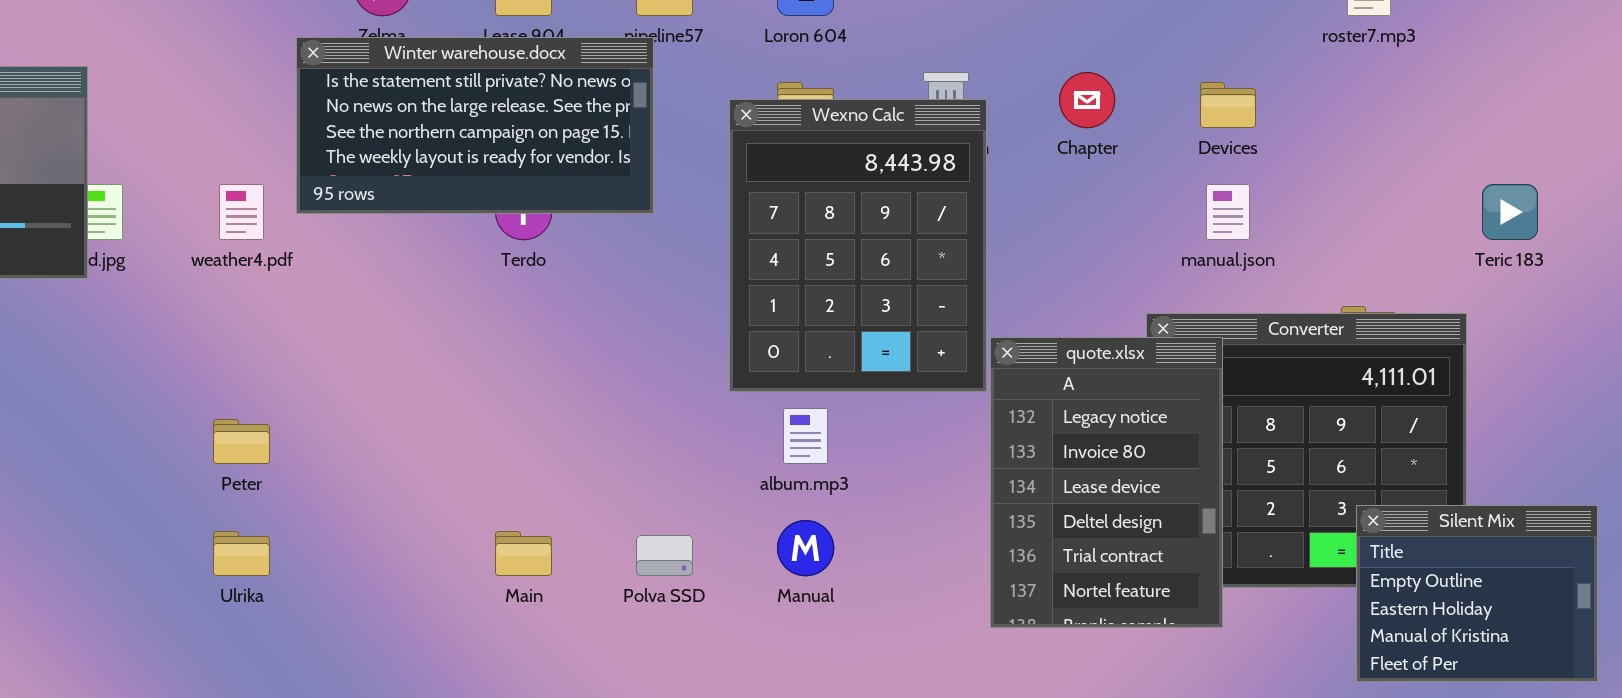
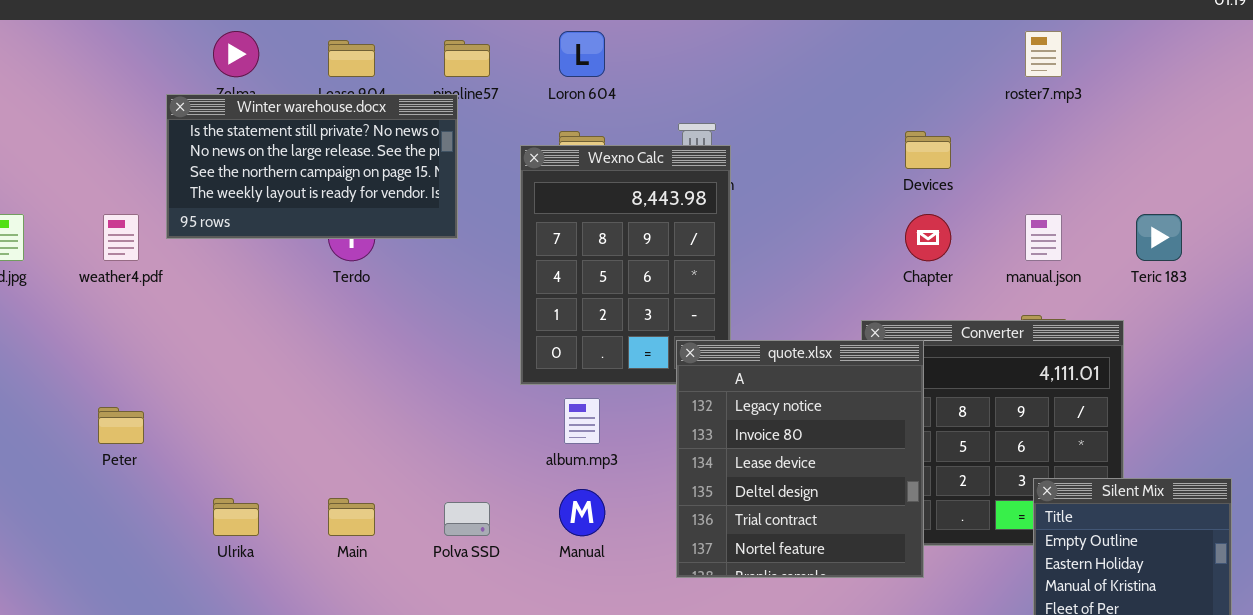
Chapter: [1059,72,1115,128] -> [905,214,951,261], moved
manual.json: [1206,184,1250,240] -> [1025,214,1062,261], moved
quote.xlsx: [990,337,1223,628] -> [676,340,924,578], resized
Ulrika: [213,531,270,576] -> [213,498,259,536], moved

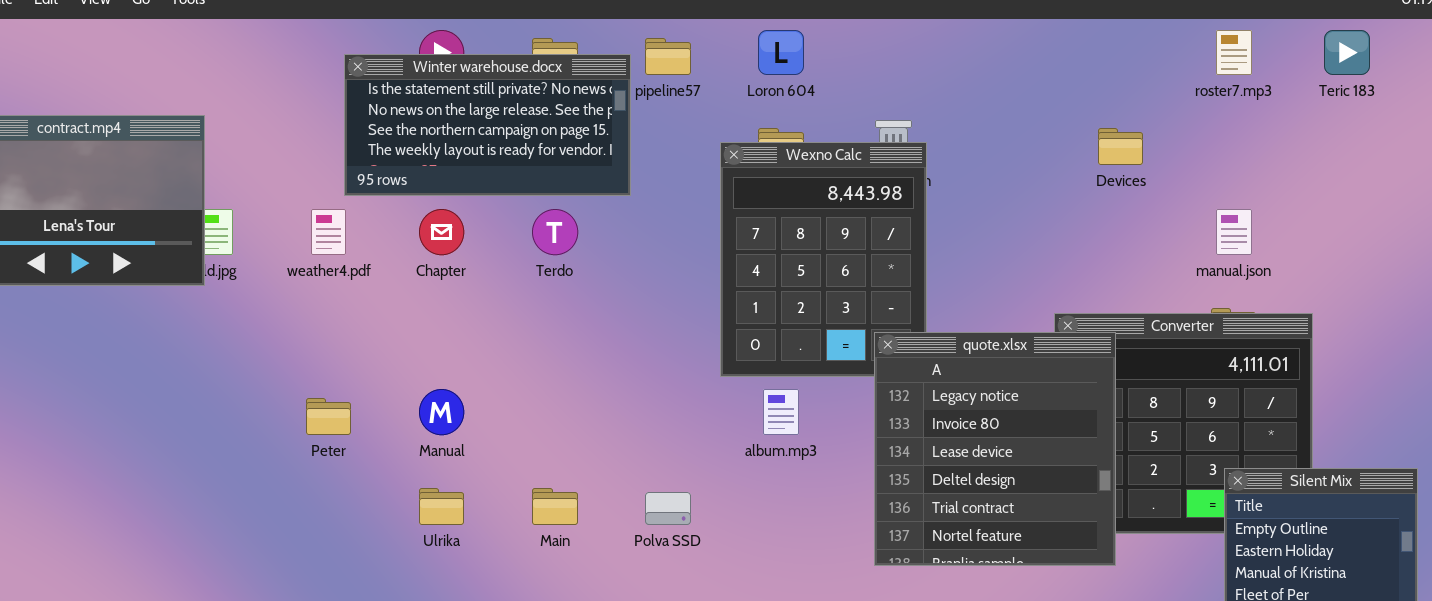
Winter warehouse.docx: [166,94,458,239] -> [344,54,631,196], moved
Chapter: [905,214,951,261] -> [419,209,464,255], moved
Teric 183: [1136,214,1182,261] -> [1324,30,1370,75], moved
Manual: [559,489,605,536] -> [419,389,464,435], moved

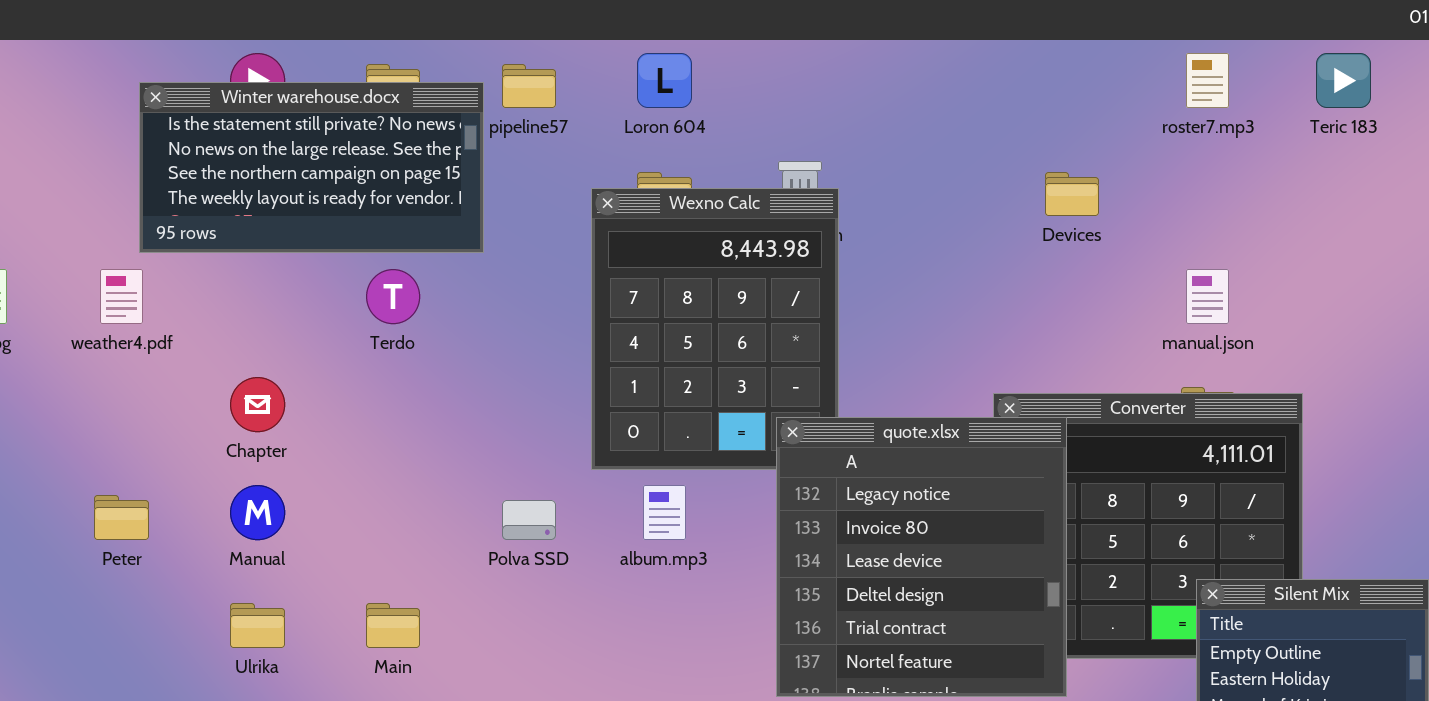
Chapter: [419,209,464,255] -> [230,377,285,432], moved
Polva SSD: [645,492,691,525] -> [502,500,556,540], moved

